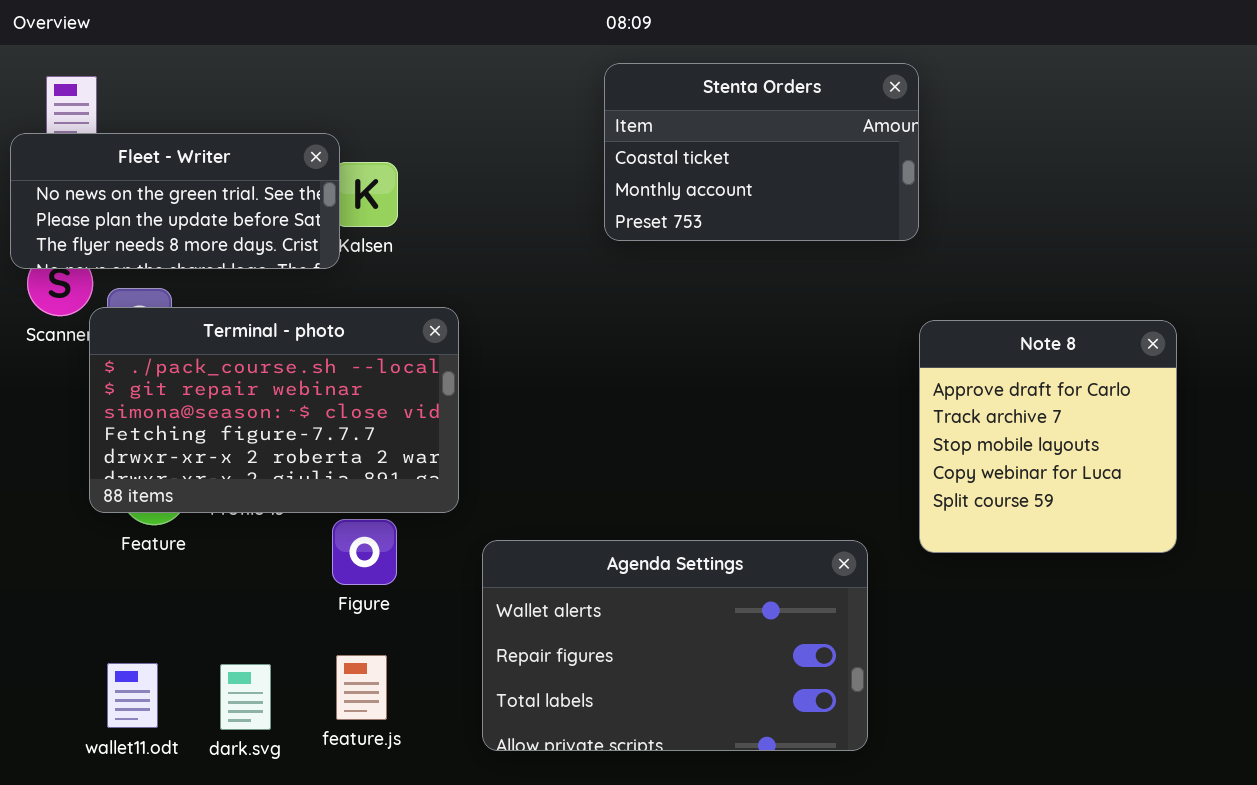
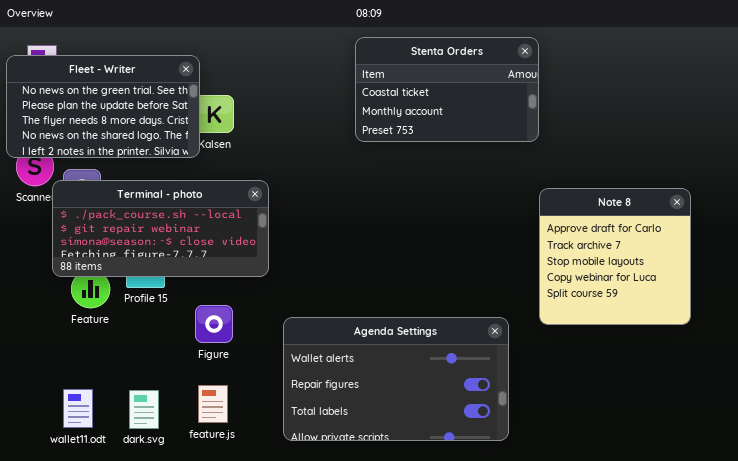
Fleet - Writer: [10,133,340,269] -> [6,55,200,158], resized
Terminal - photo: [89,307,459,513] -> [52,180,269,277], resized

